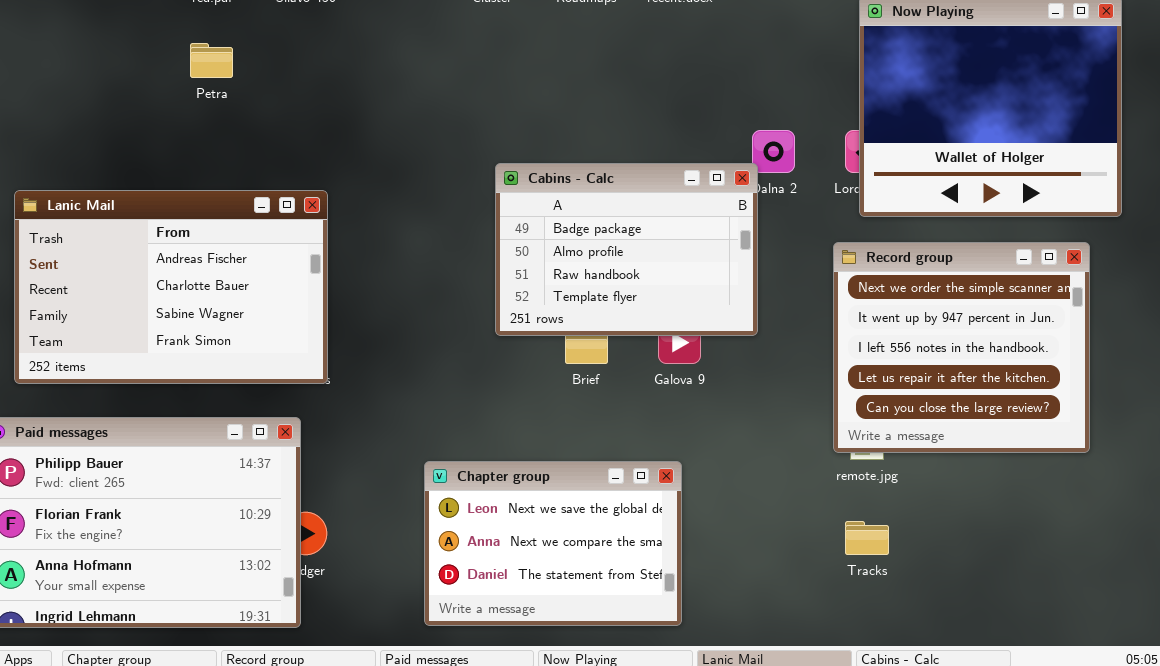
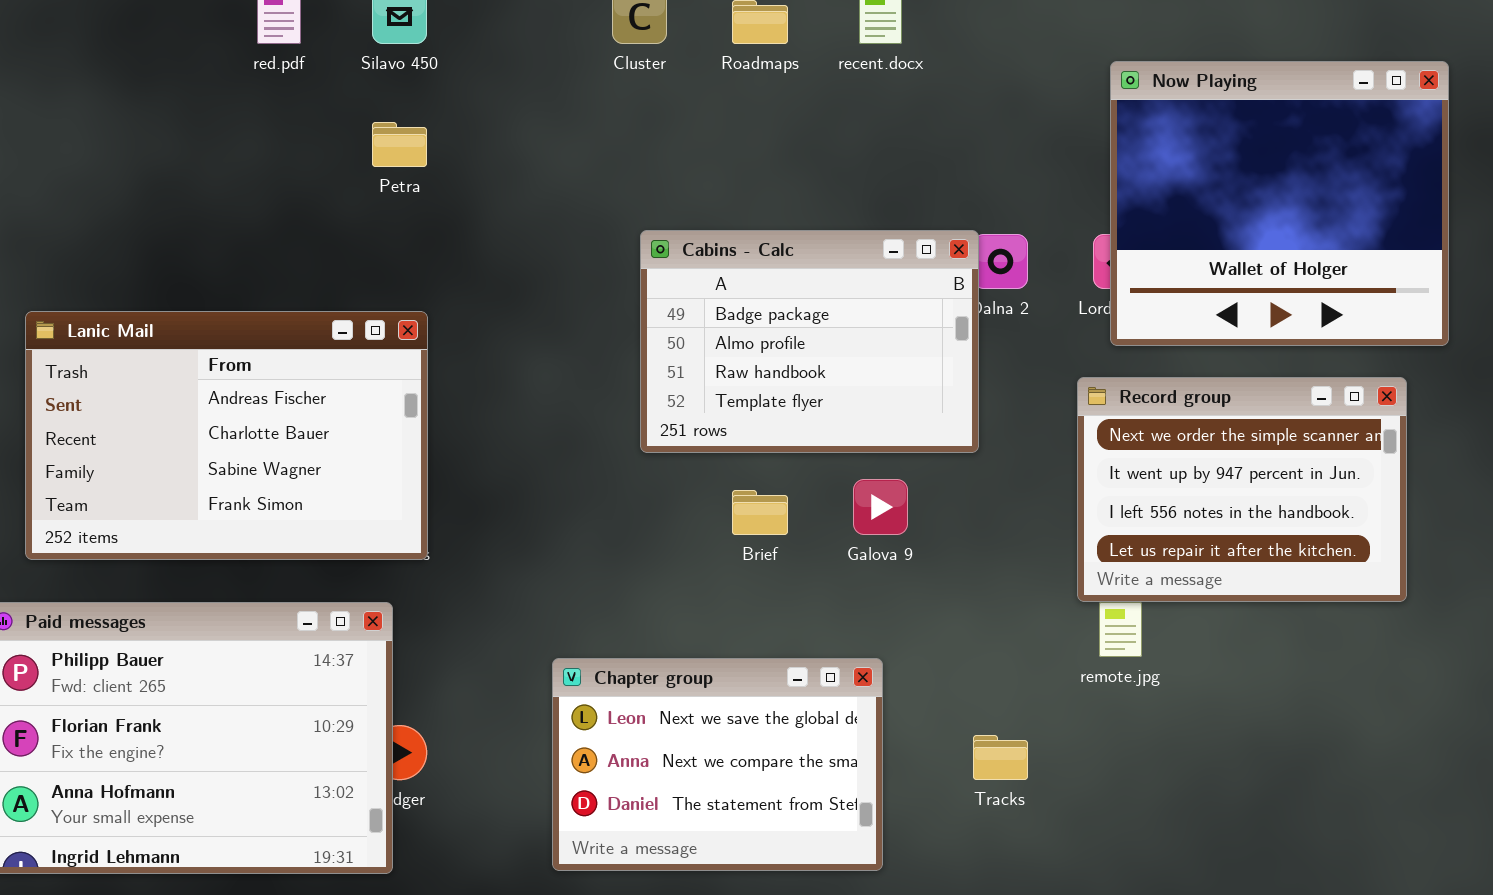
Petra: [190,43,233,78] -> [372,122,427,167], moved
Cabins - Calc: [495,163,758,336] -> [640,230,979,453], moved
Record group: [833,242,1090,453] -> [1077,377,1407,602], resized
Tracks: [845,521,889,555] -> [973,735,1028,780], moved

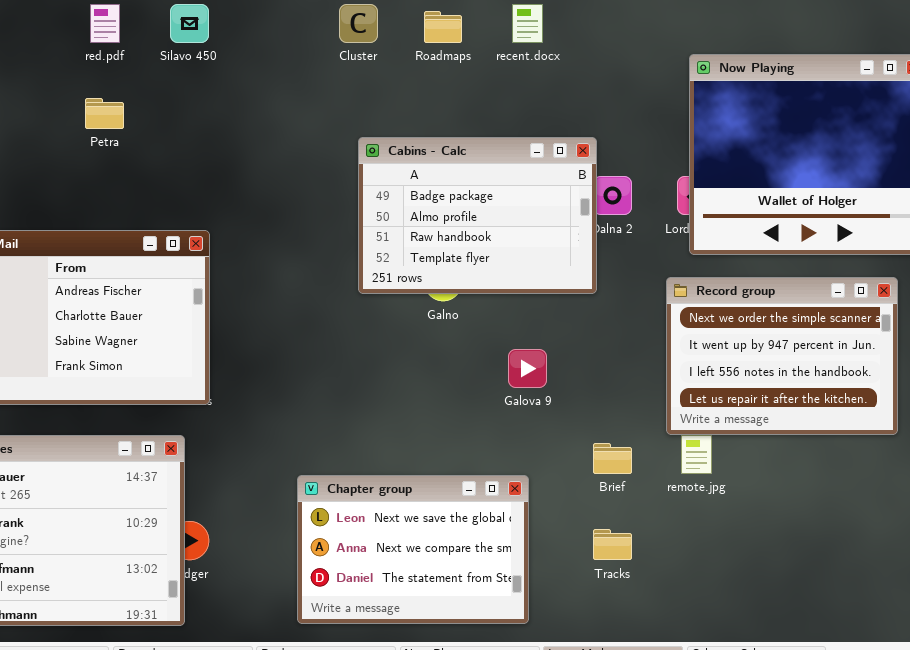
Petra: [372,122,427,167] -> [85,98,124,129], moved
Cabins - Calc: [640,230,979,453] -> [358,137,597,294], moved
Brief: [732,490,788,535] -> [593,443,632,474], moved

